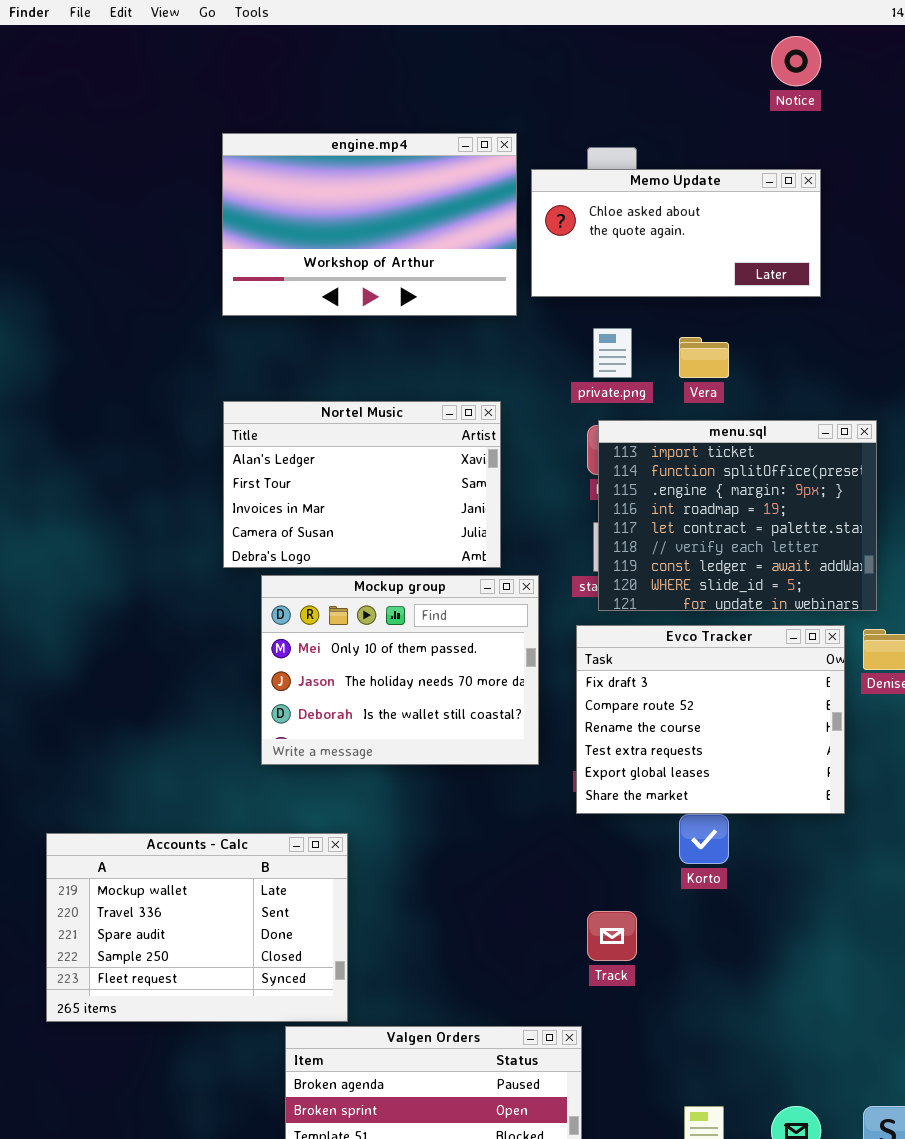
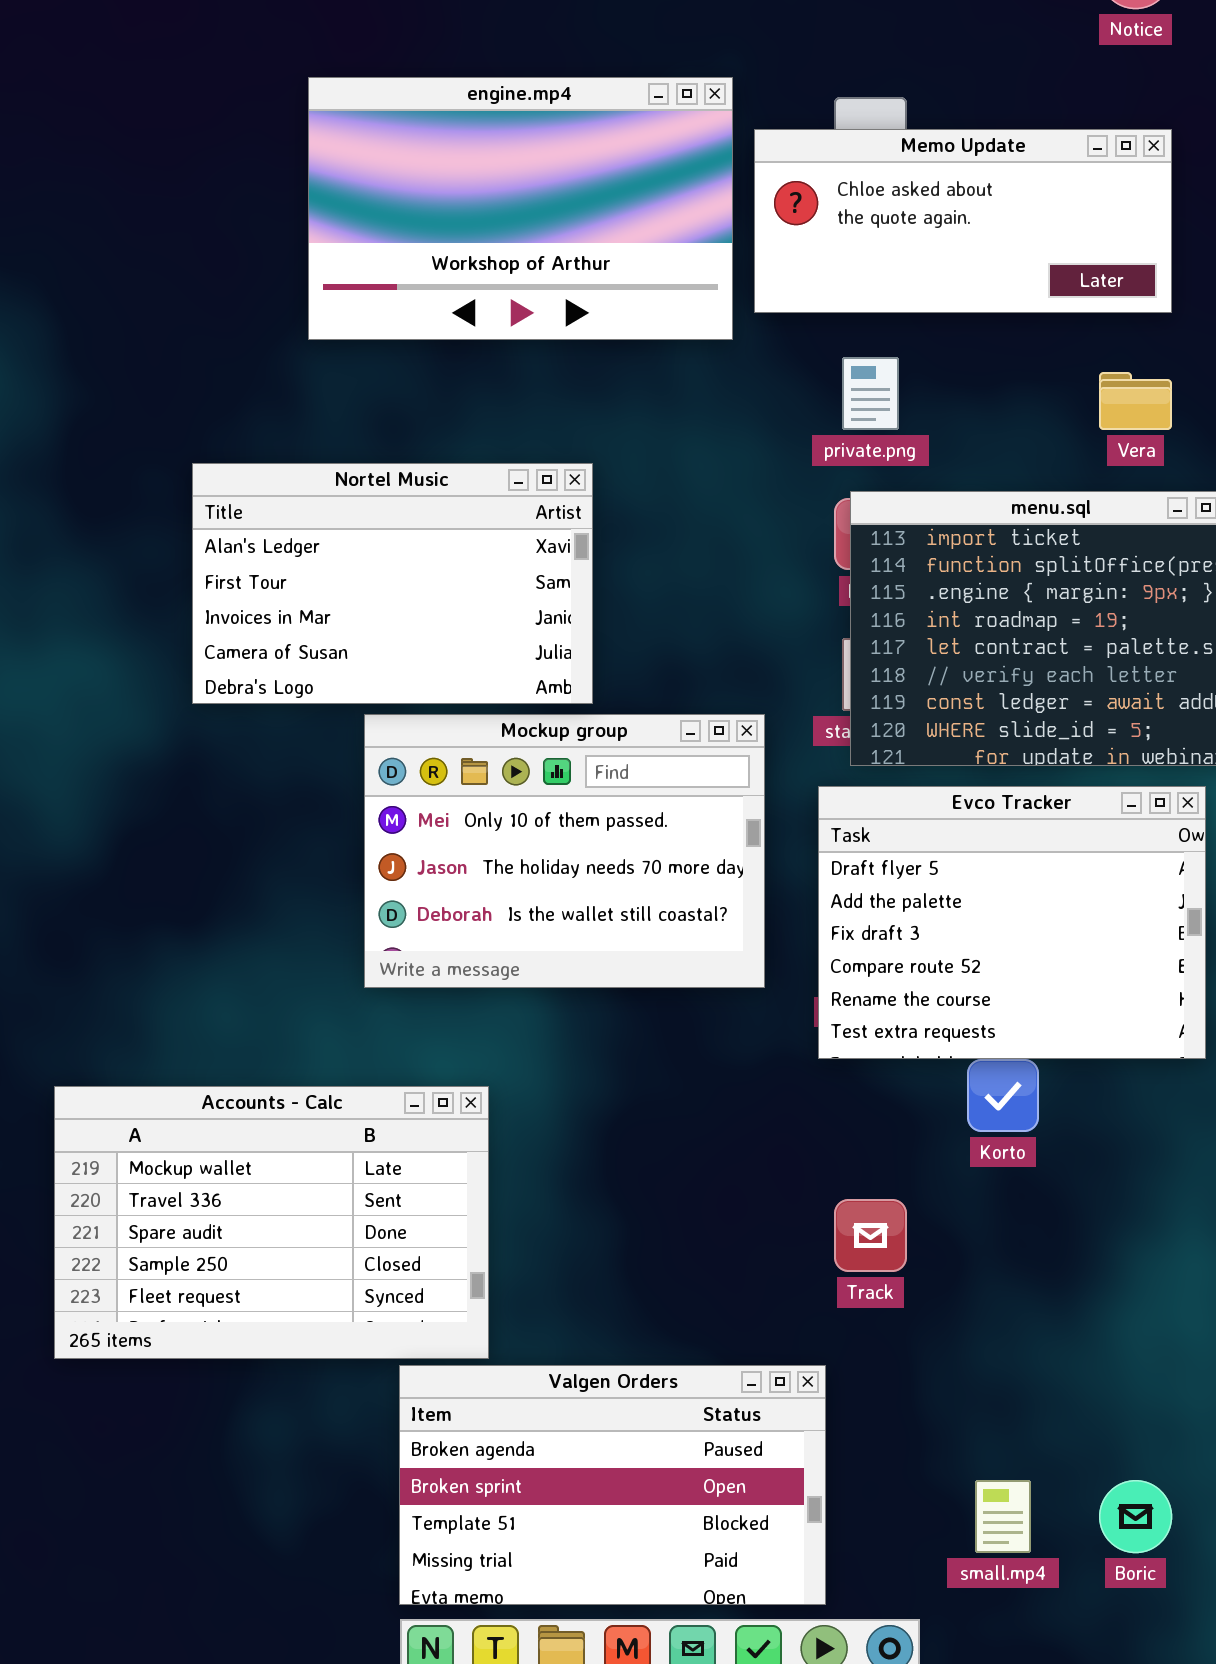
Vera: [679,337,729,378] -> [1099,372,1172,430], moved
Nortel Music: [223,401,501,568] -> [192,463,593,704], moved
Evco Tracker: [576,625,845,814] -> [818,786,1206,1059], scrolled up 2 rows

